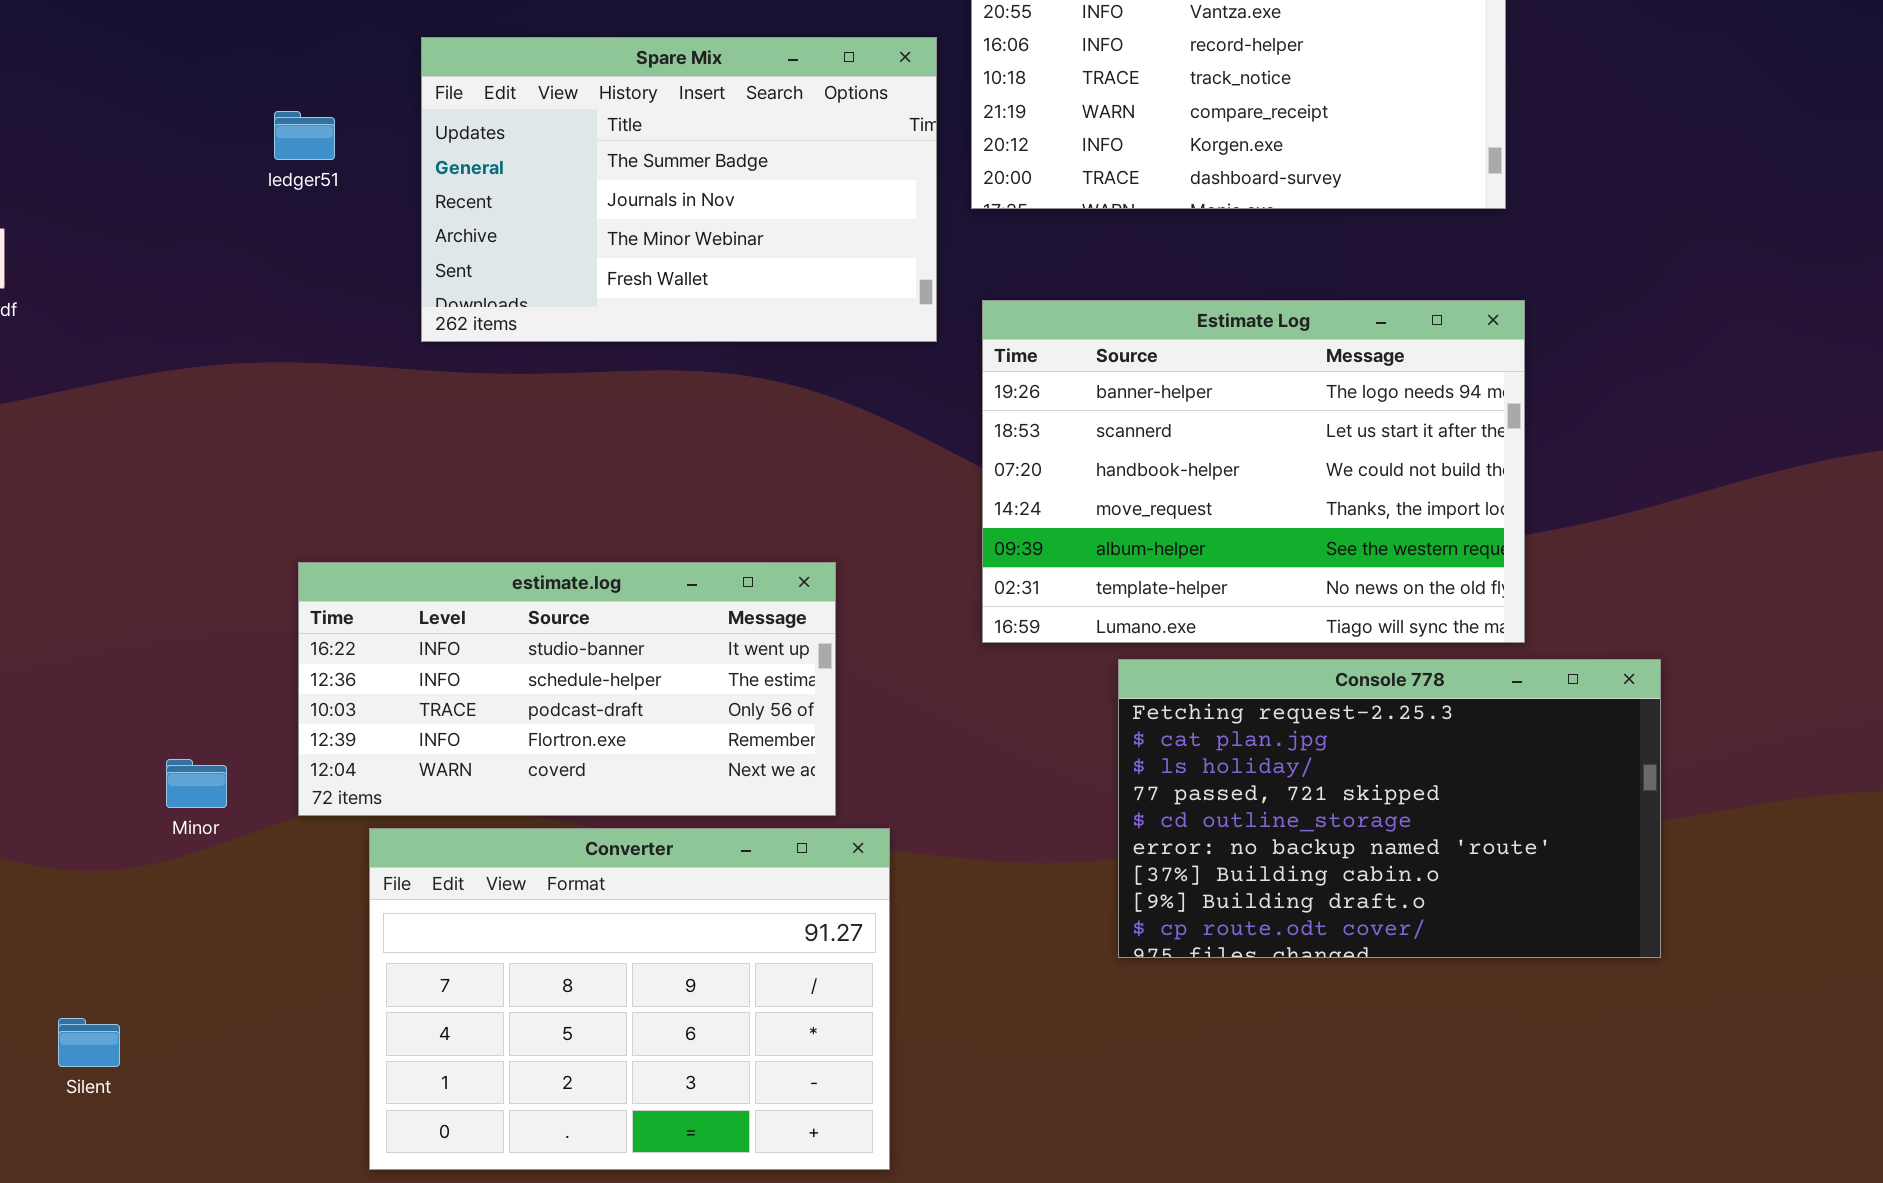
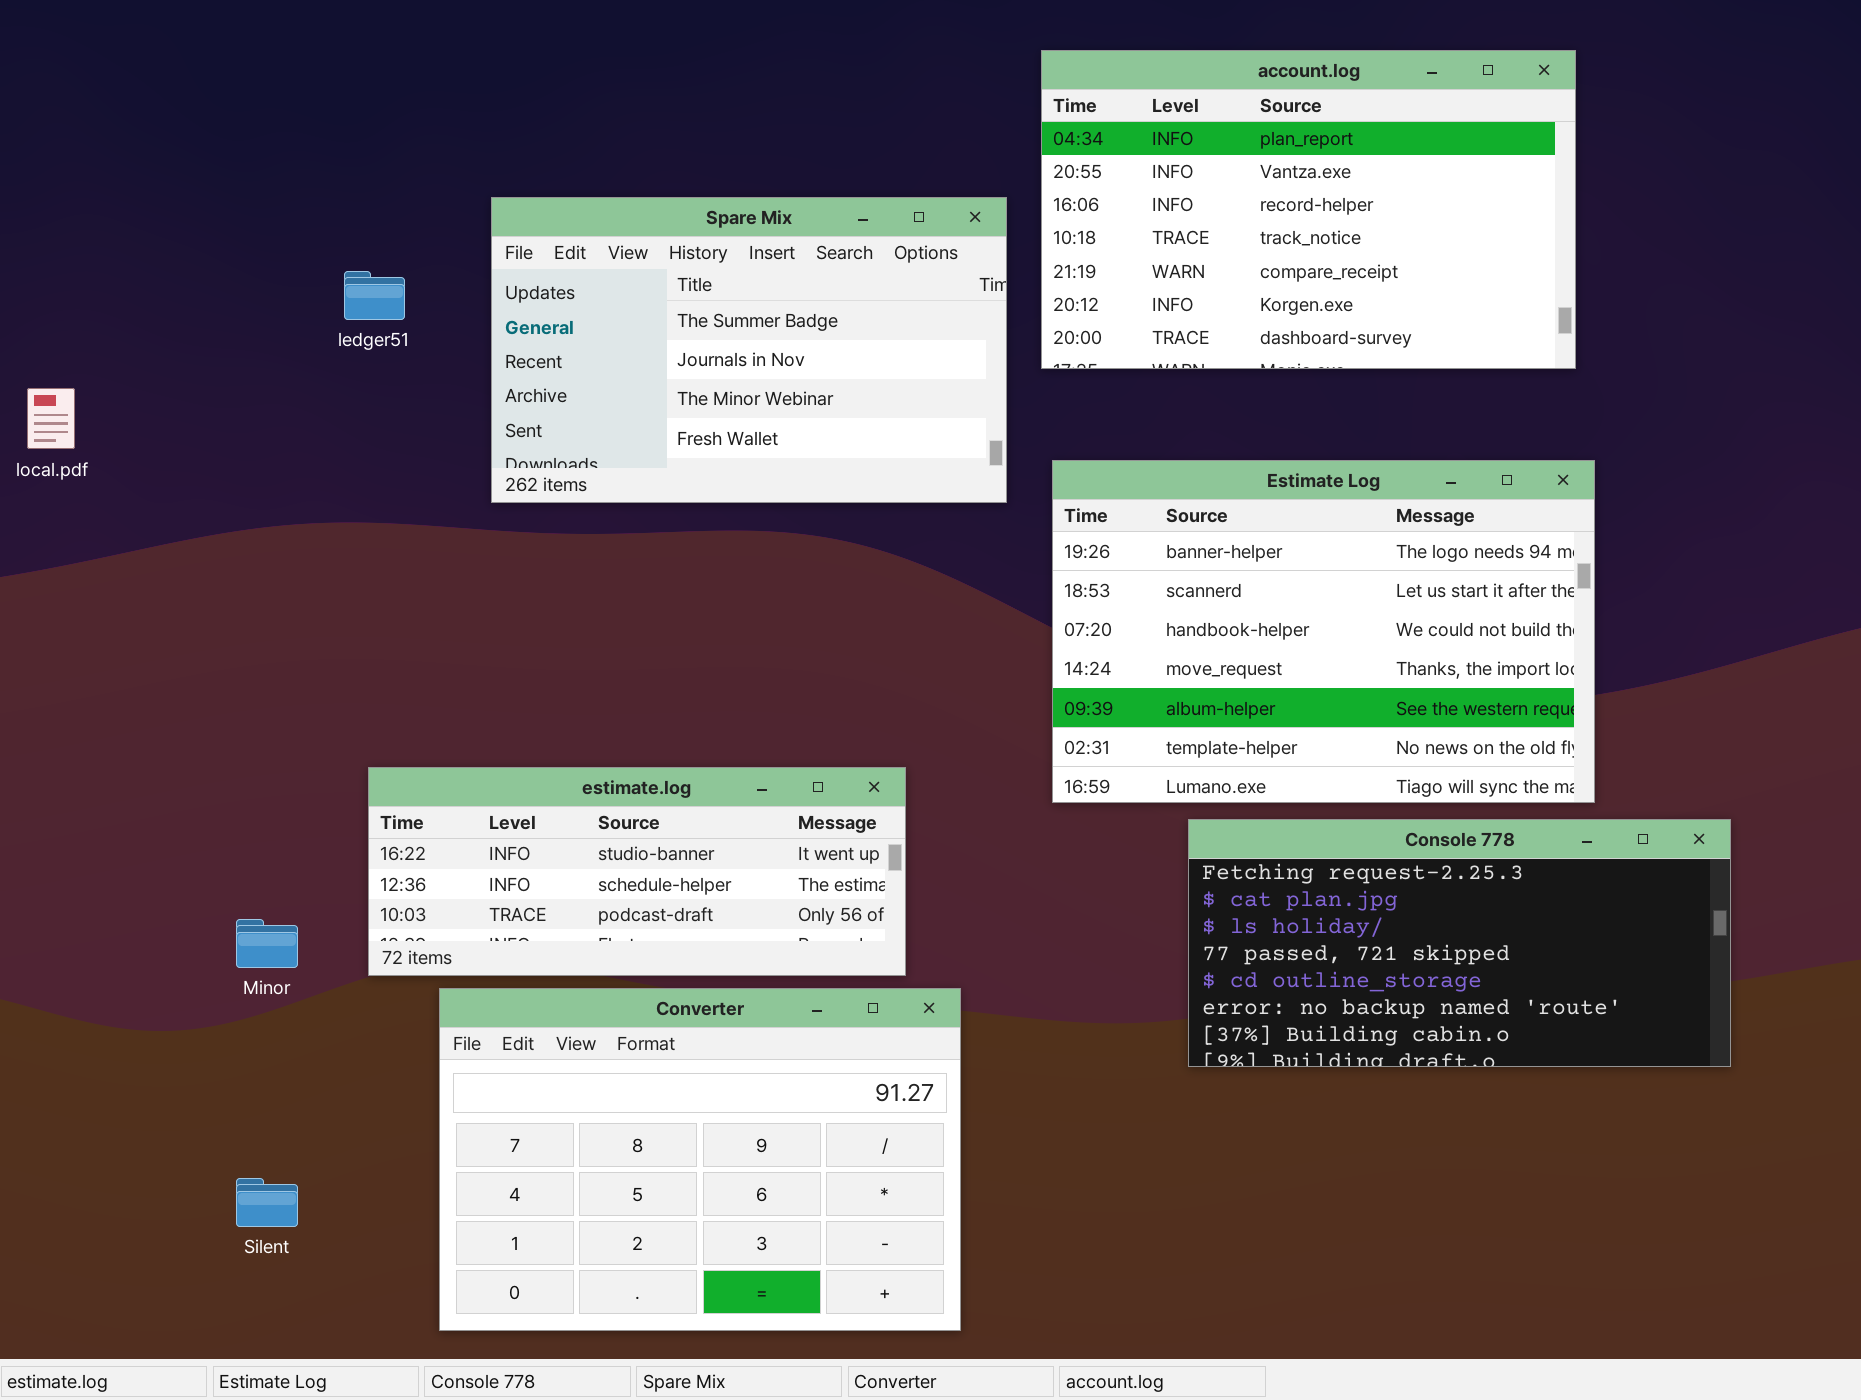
estimate.log: [298,562,836,816] -> [368,767,906,976], resized
Console 778: [1118,659,1661,958] -> [1188,819,1731,1067], resized
Silent: [58,1018,120,1067] -> [236,1178,298,1227], moved

